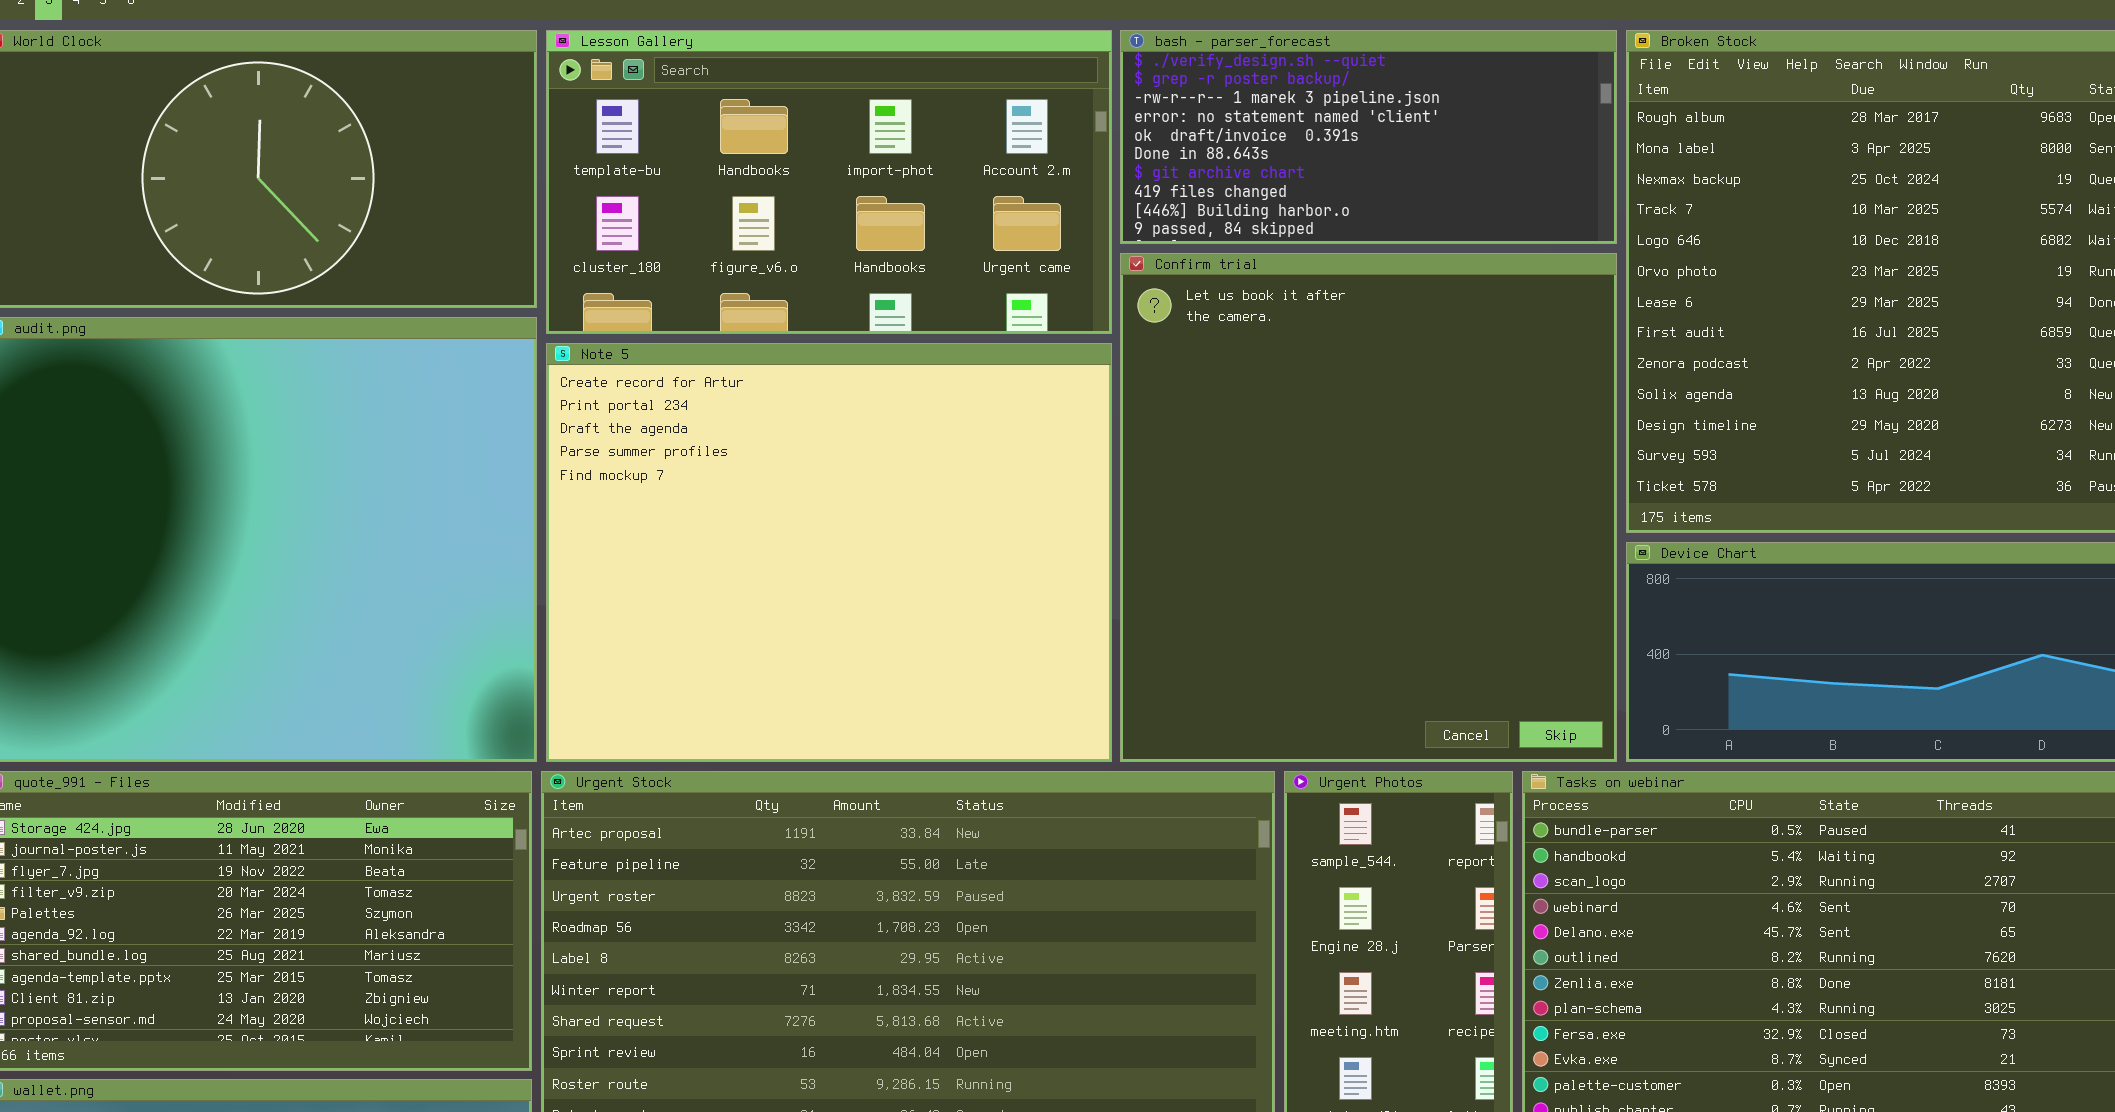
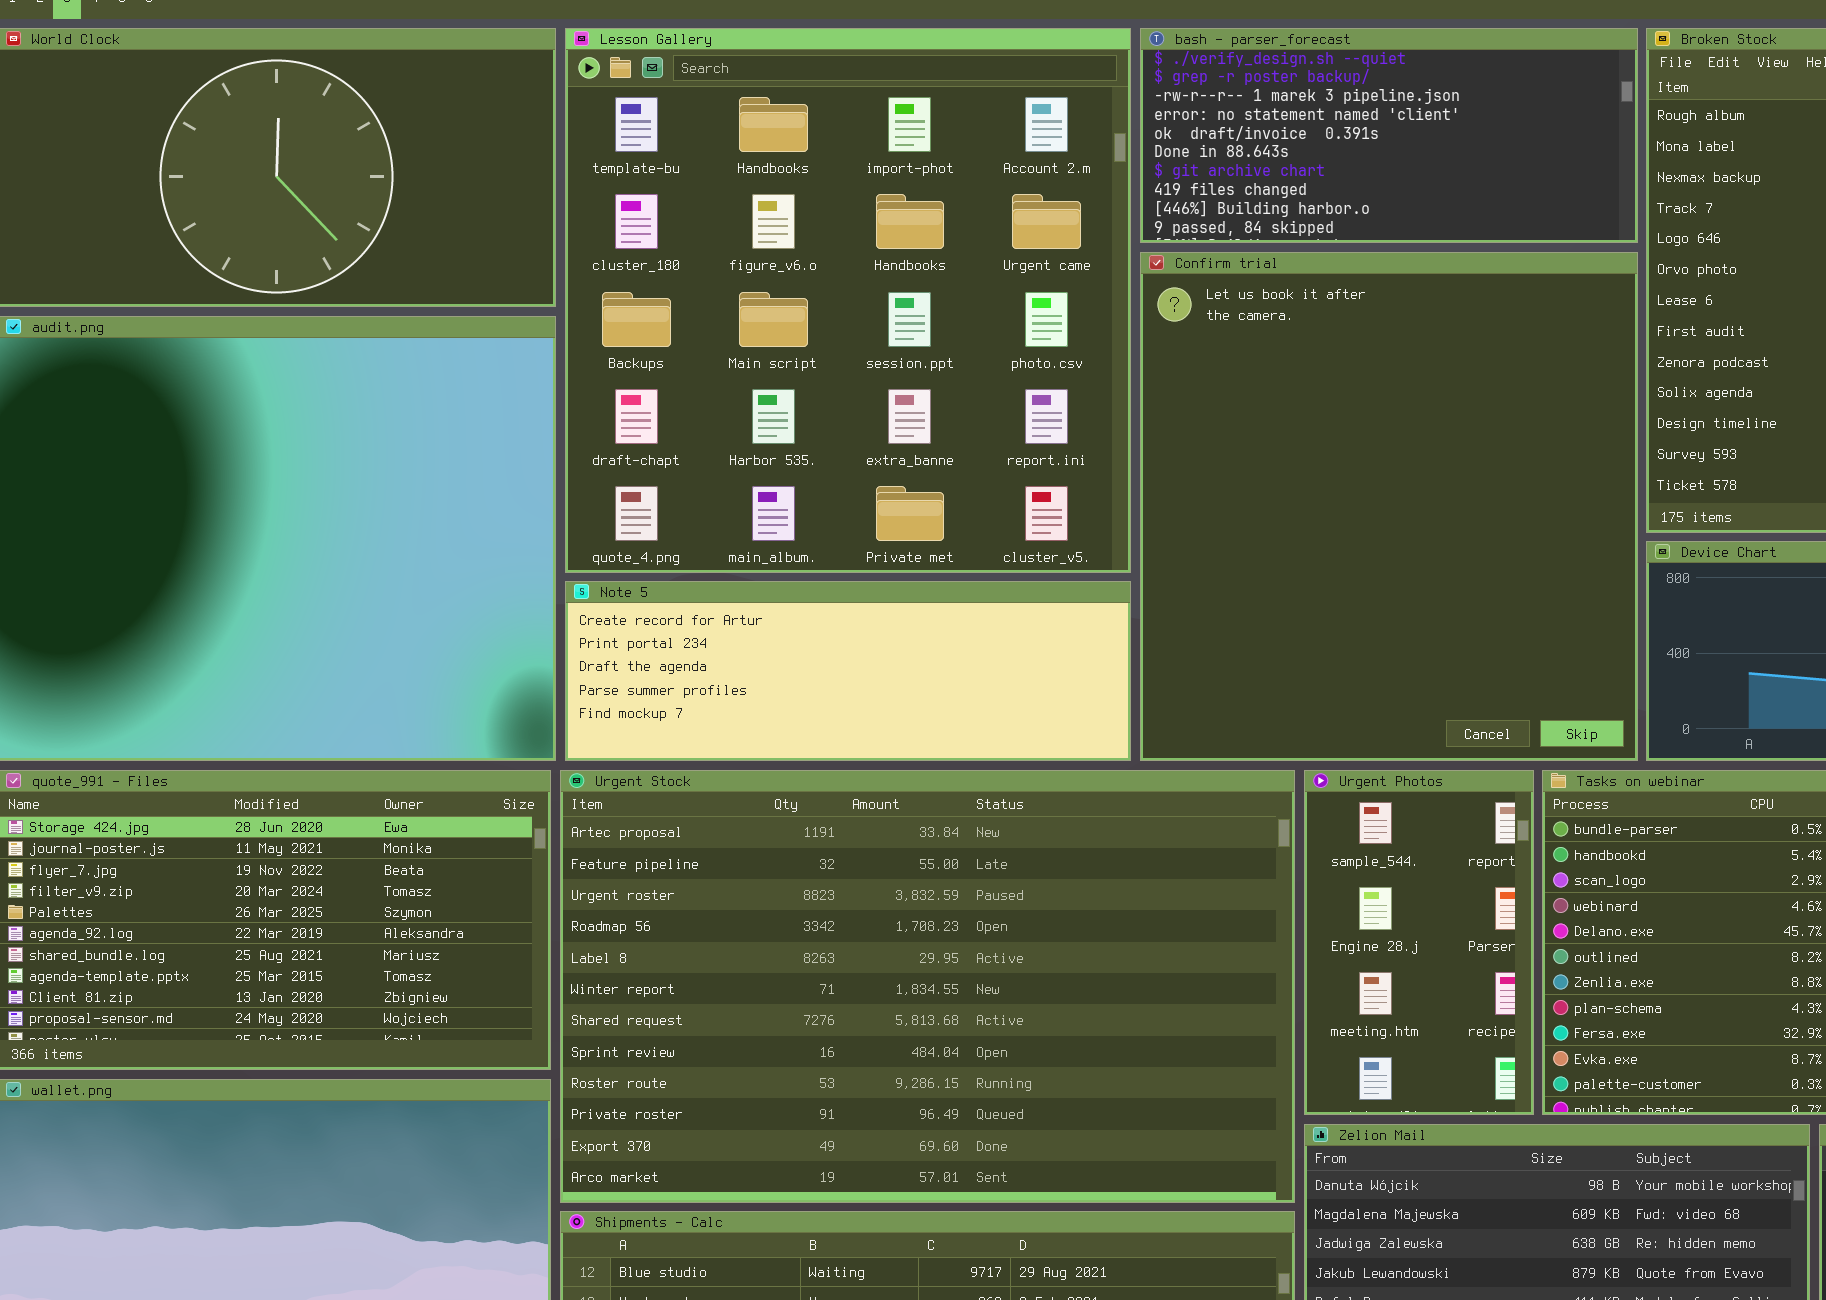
Lesson Gallery: [546,30,1112,334] -> [565,28,1131,573], resized
Note 5: [546,343,1112,762] -> [565,581,1131,761], resized

